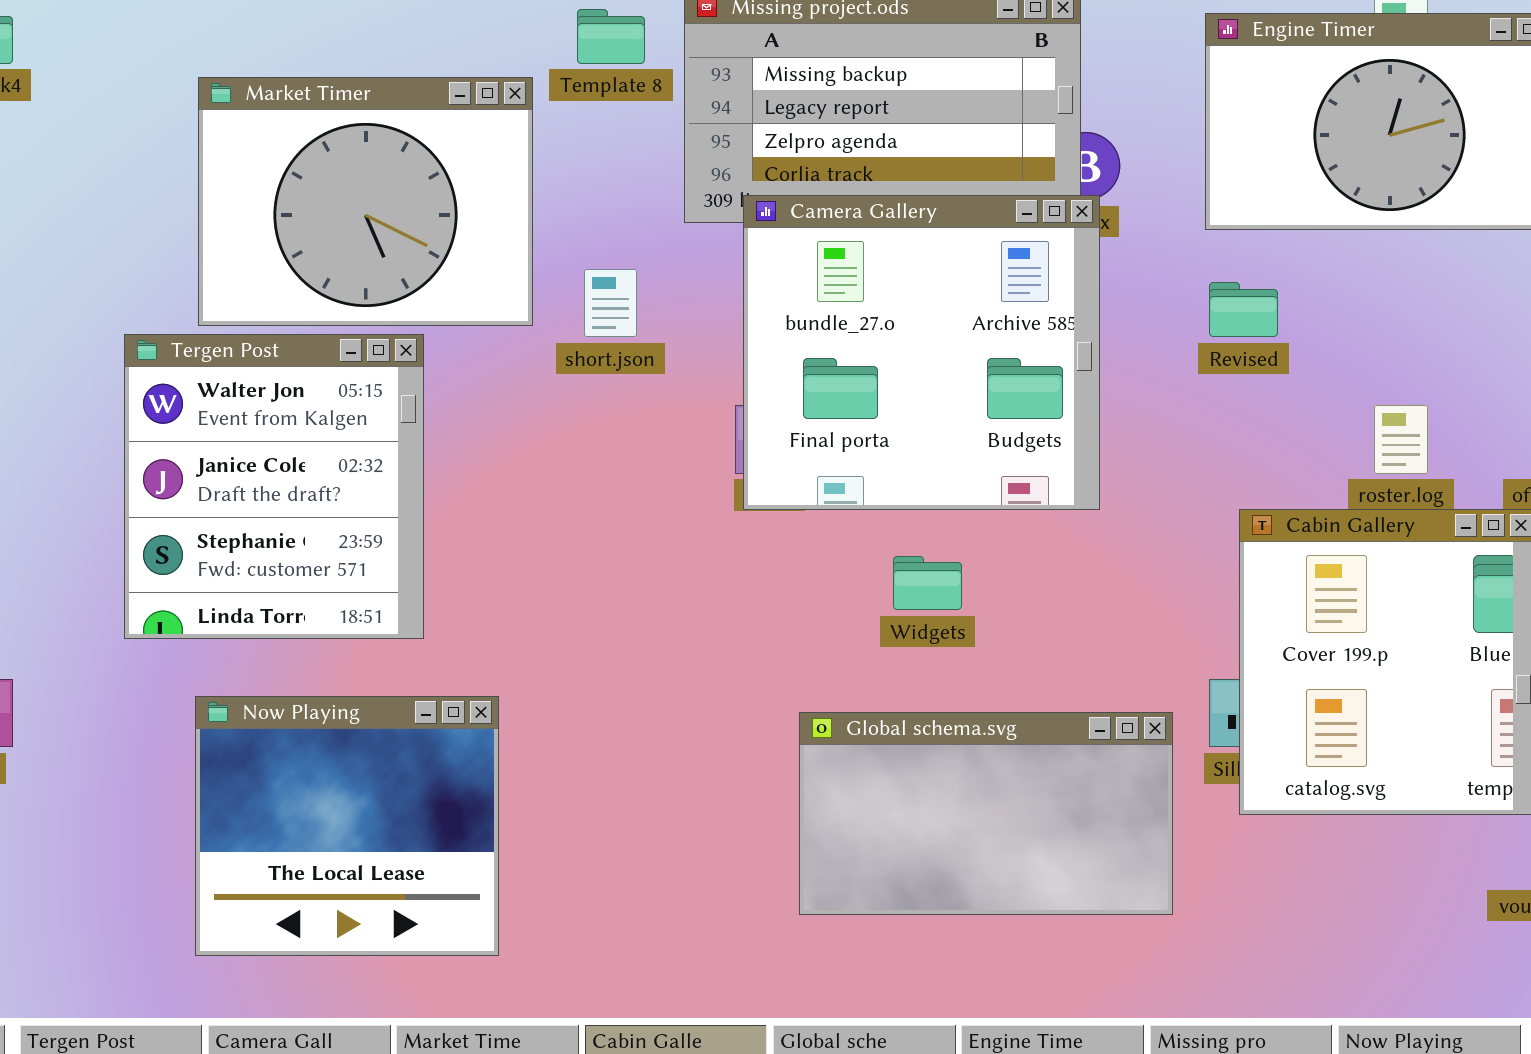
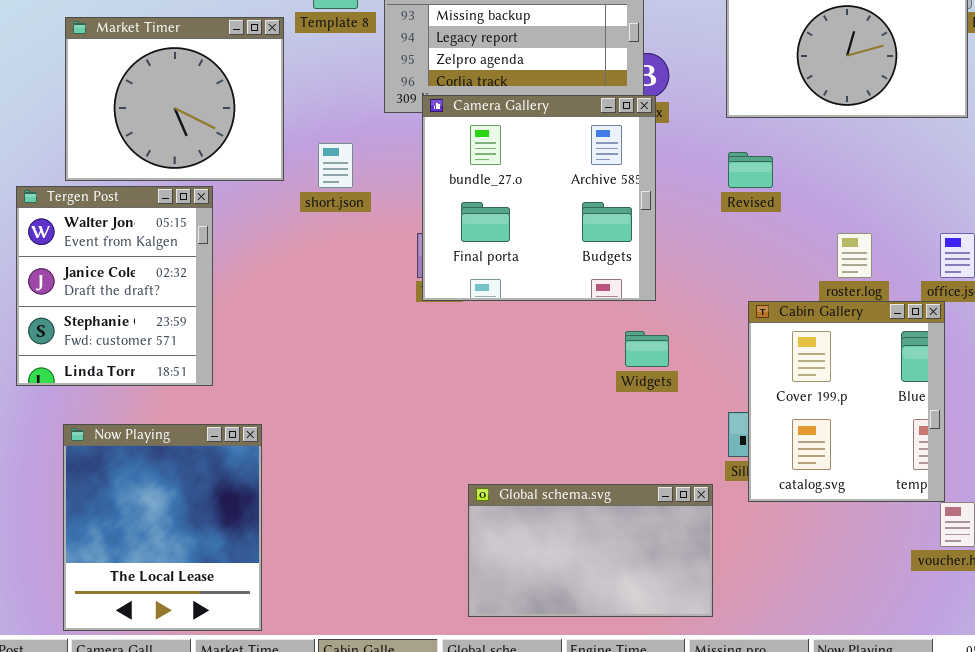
Widgets: [893,556,962,610] -> [625,331,669,367], moved
Now Playing: [195,696,499,956] -> [63,424,262,631], resized
Global schema.svg: [799,712,1173,915] -> [468,484,713,617], moved

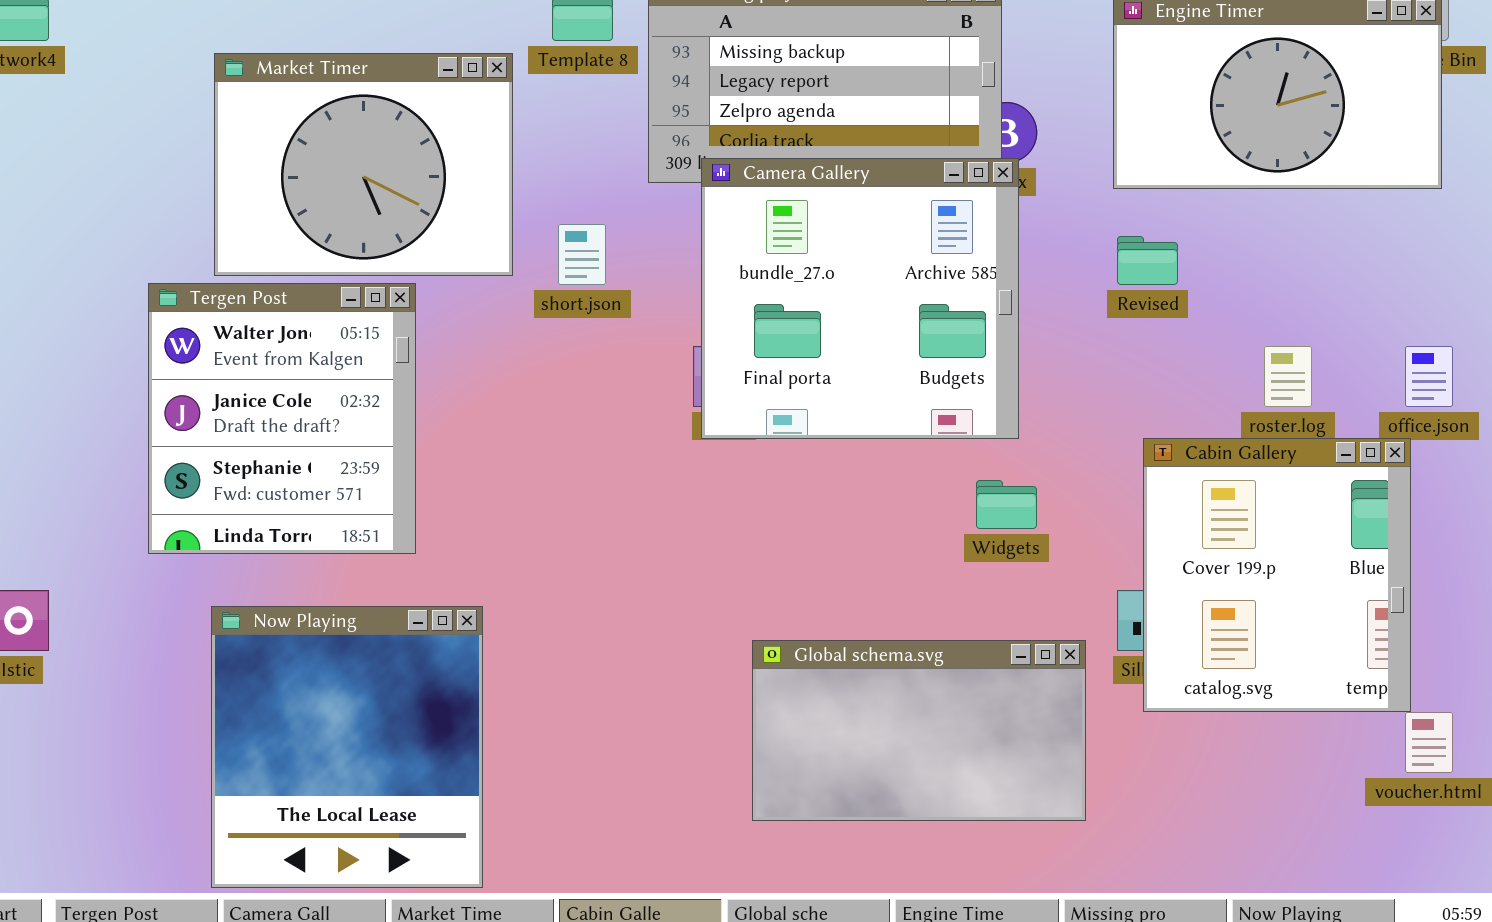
Global schema.svg: [468,484,713,617] -> [752,640,1086,821], moved

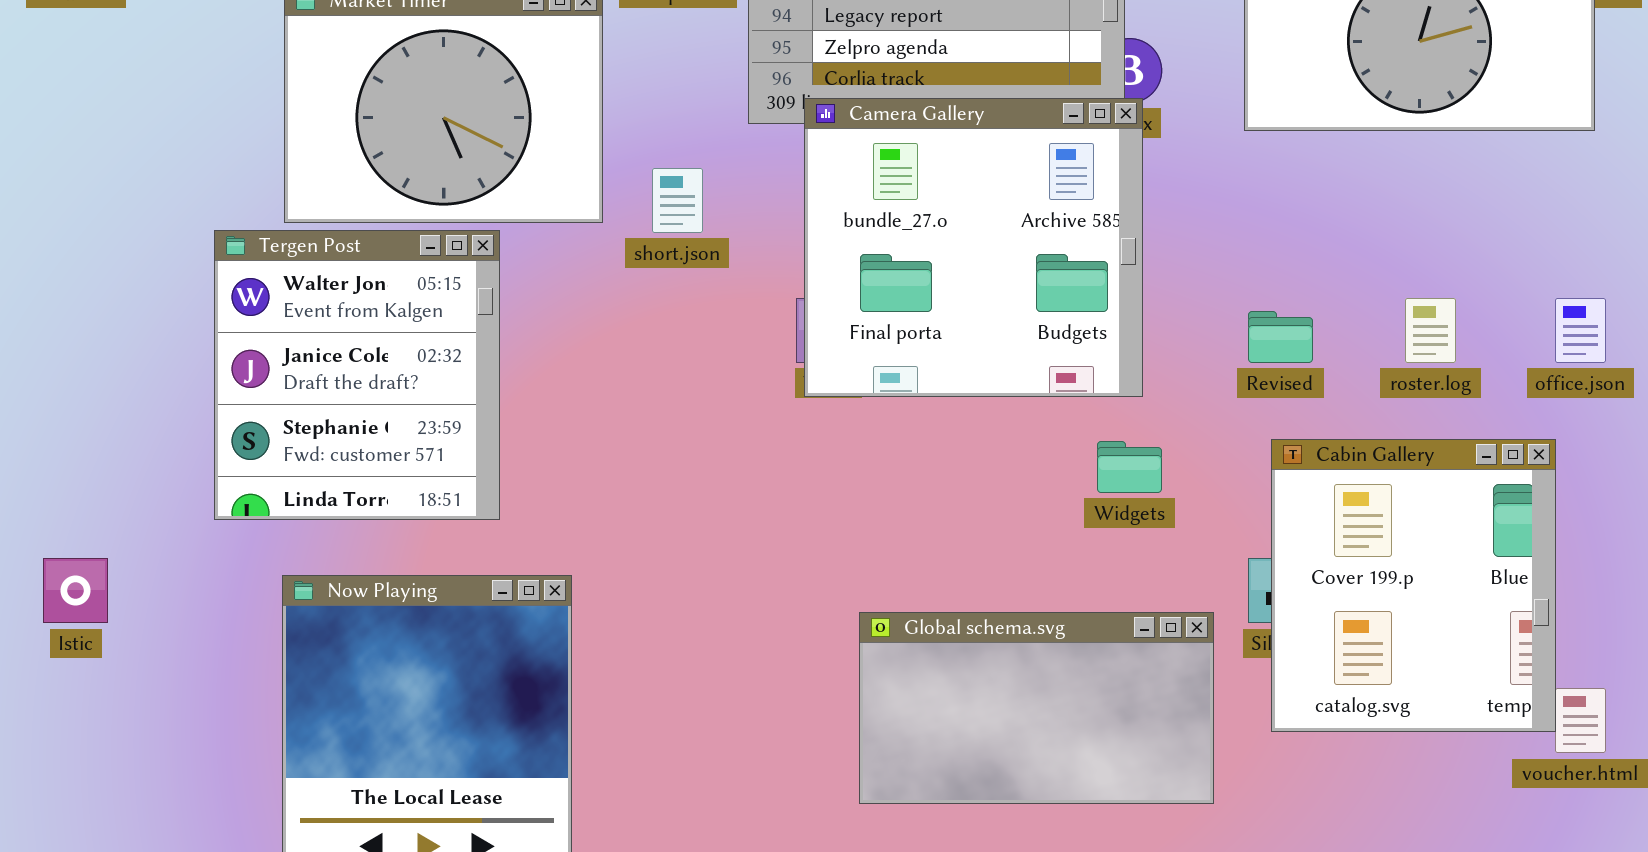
Revised: [1117,236,1178,285] -> [1248,311,1313,363], moved
Cabin Gallery: [1143,438,1411,712] -> [1271,439,1556,732], moved

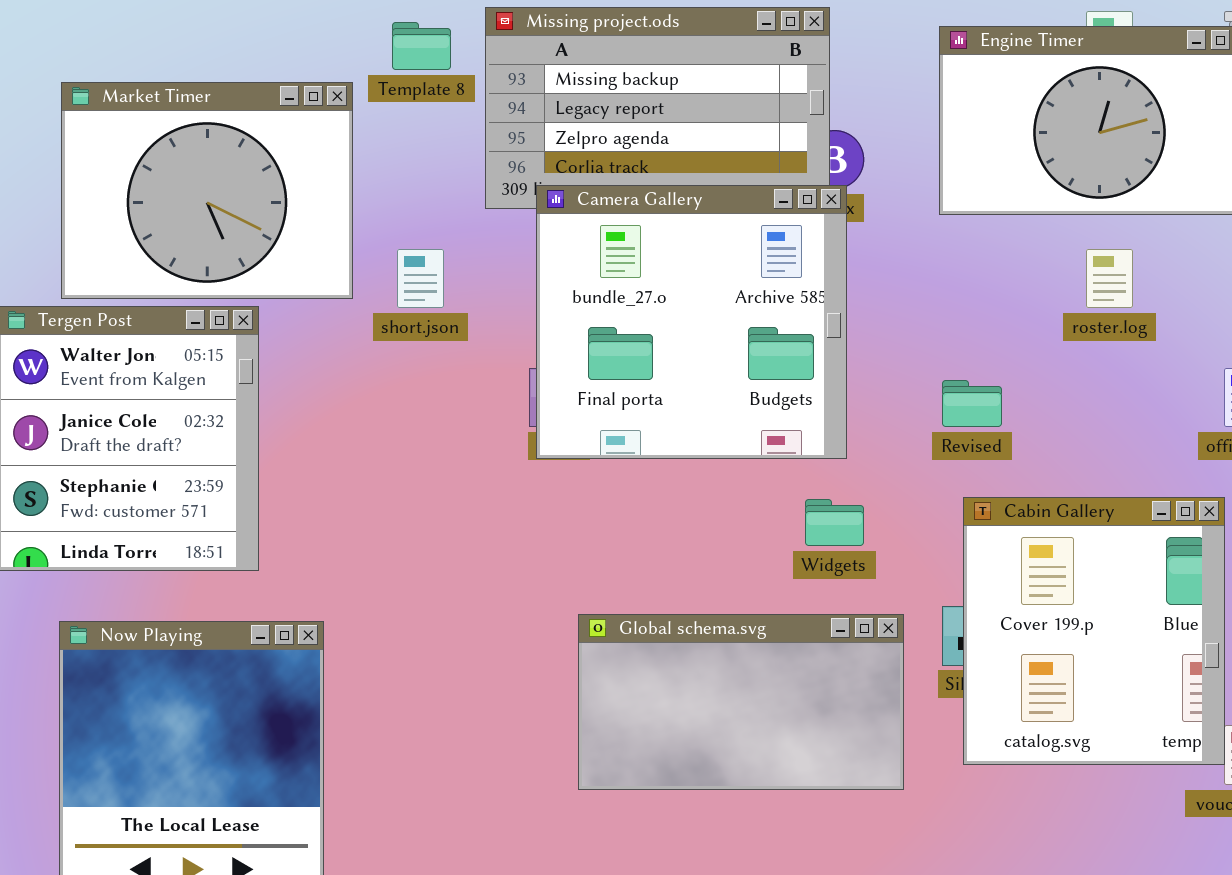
roster.log: [1405,298,1456,363] -> [1086,249,1133,308], moved
Global schema.svg: [859,612,1214,804] -> [578,614,904,790], moved

